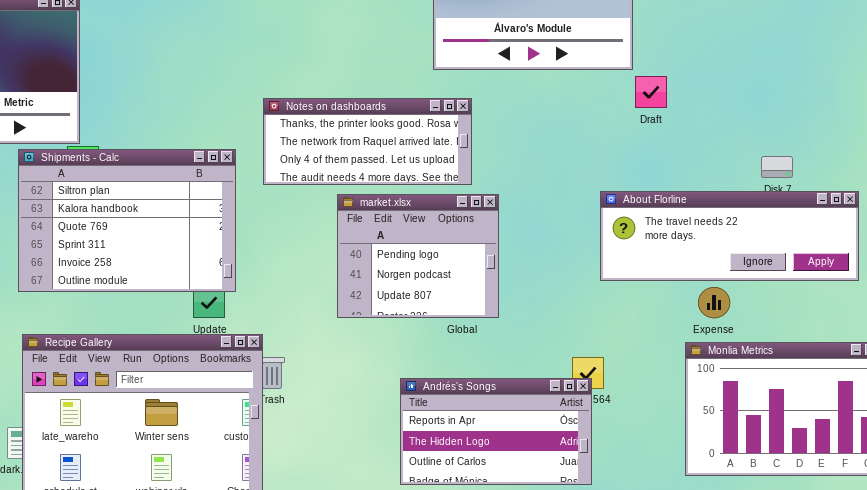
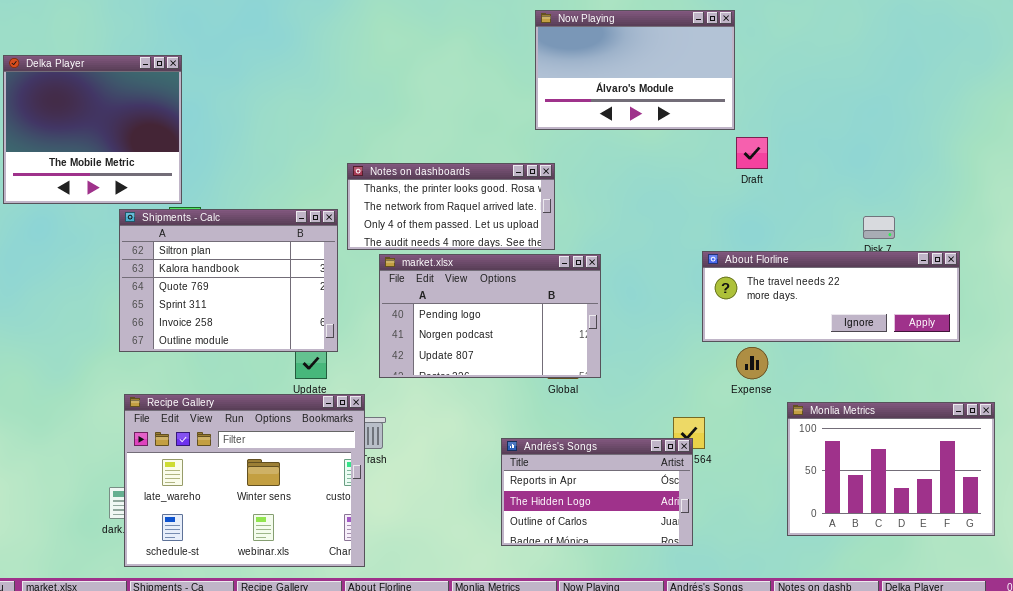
Notes on dashboards: [263,98,472,185] -> [347,163,555,250], moved
market.xlsx: [337,194,499,318] -> [379,254,601,378], resized
Expense: [698,287,730,318] -> [736,347,768,379], moved

